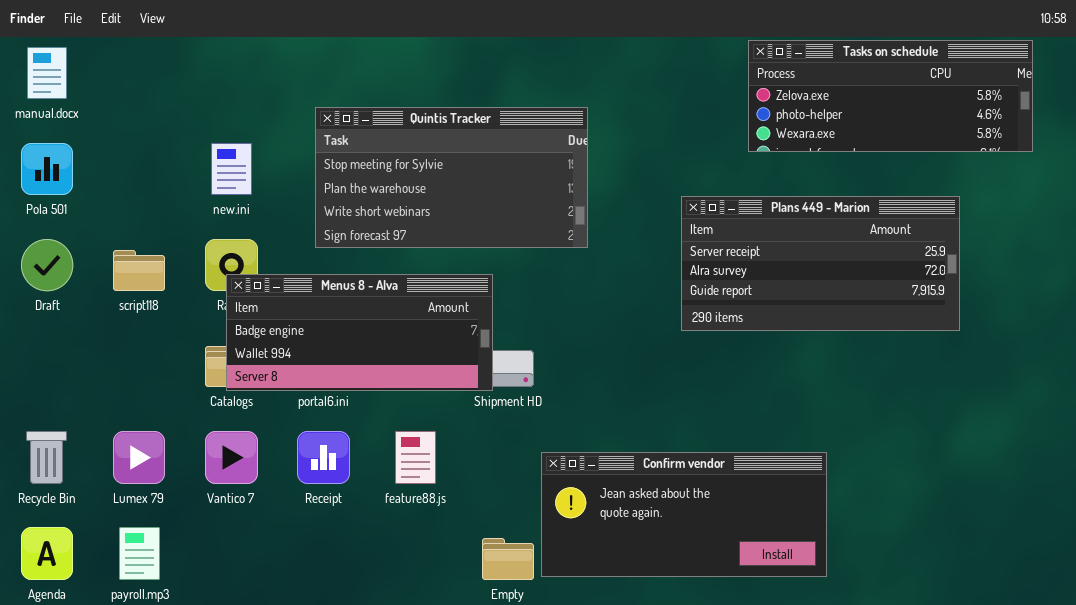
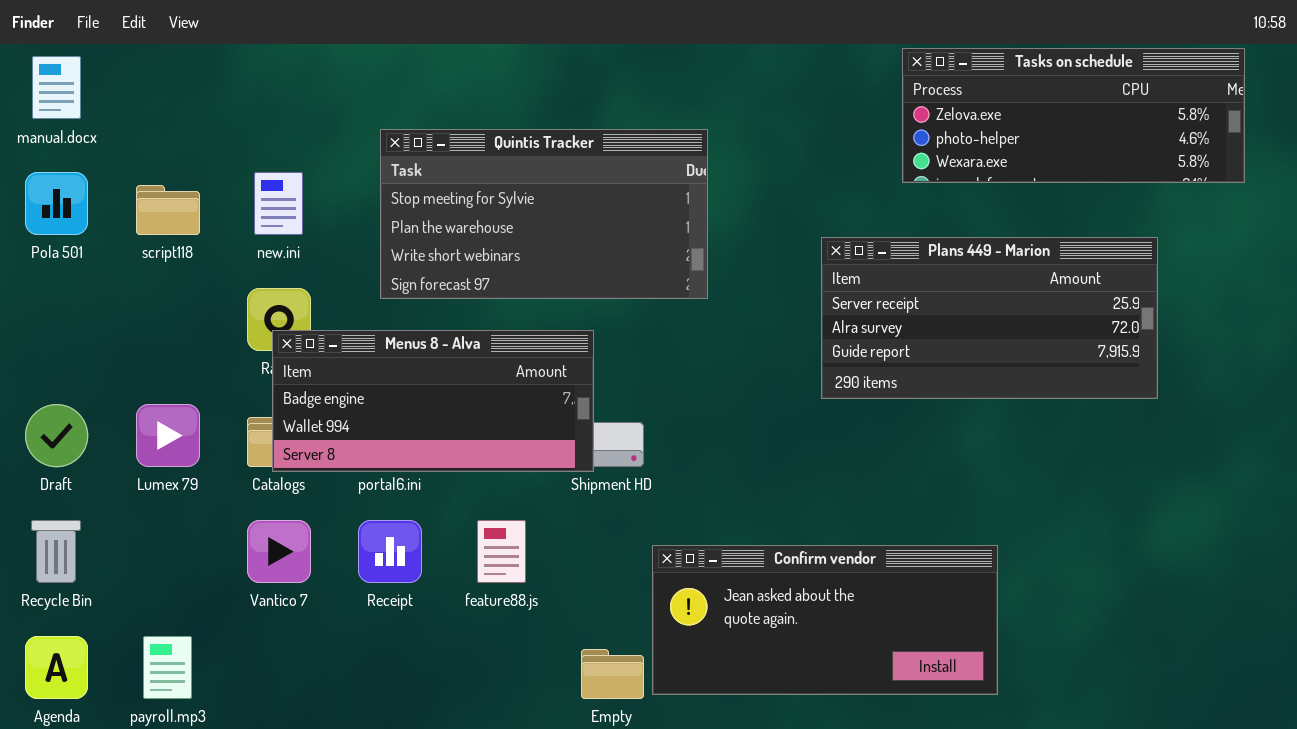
Draft: [21,239,73,291] -> [25,404,88,467], moved
script118: [113,250,165,291] -> [136,185,200,235], moved
Lumex 79: [113,431,165,484] -> [136,404,200,467], moved

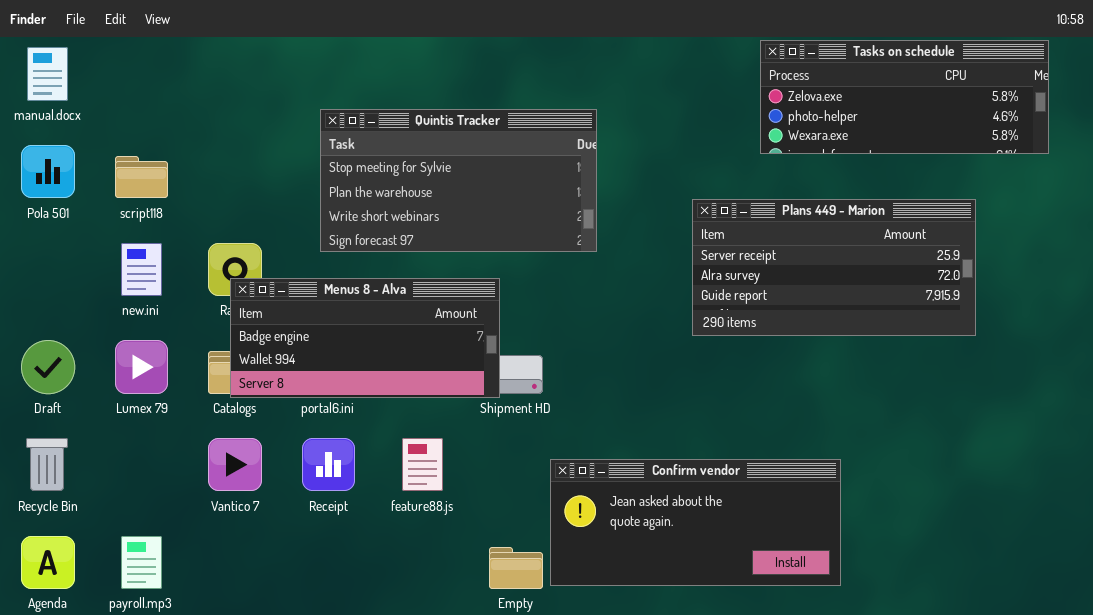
new.ini: [254,172,303,235] -> [121,243,162,296], moved

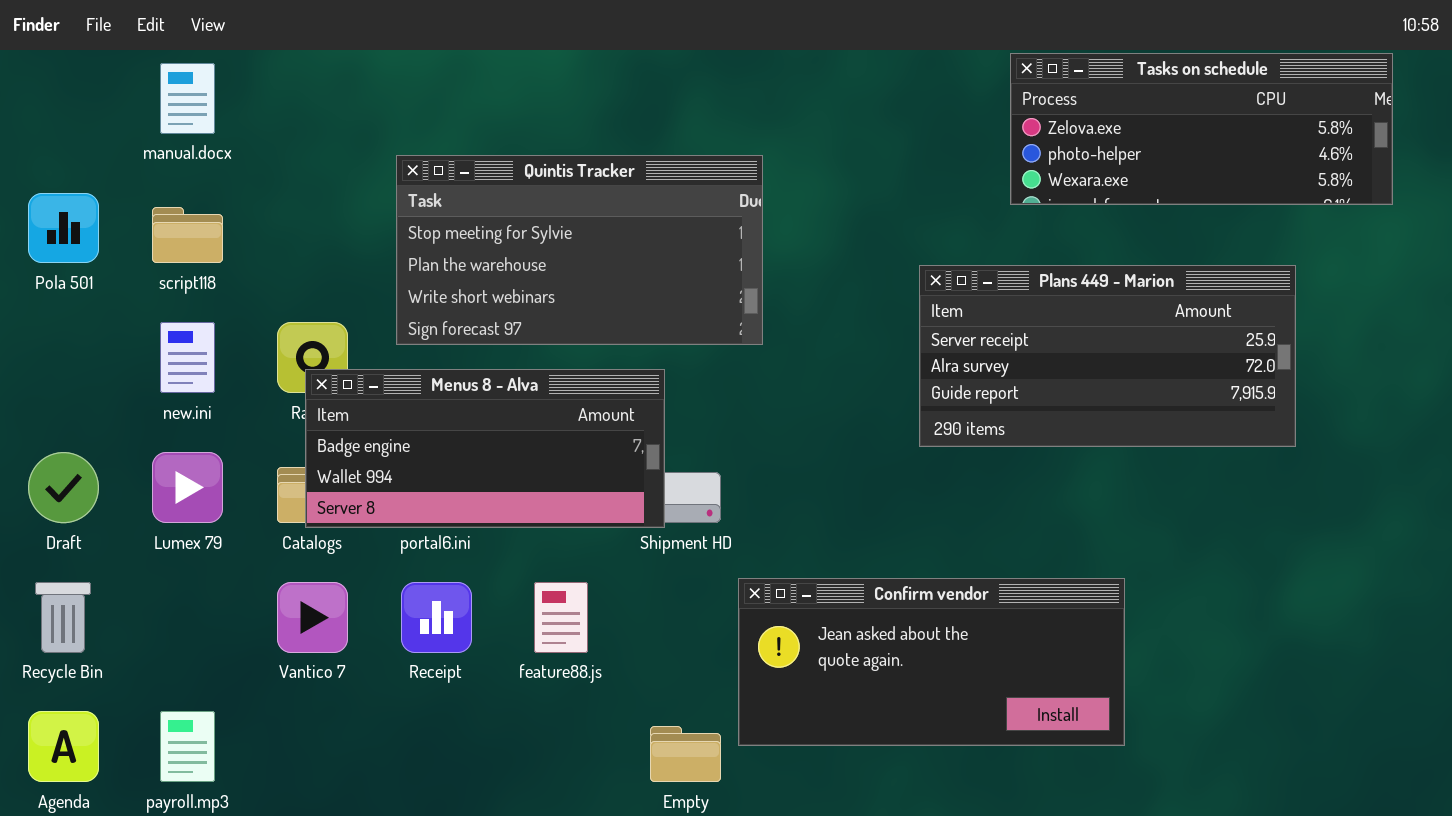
manual.docx: [27,47,68,101] -> [160,63,215,134], moved
Quintis Tracker: [320,109,597,252] -> [396,155,763,345], moved
Confirm vendor: [550,459,841,586] -> [738,578,1125,746], moved

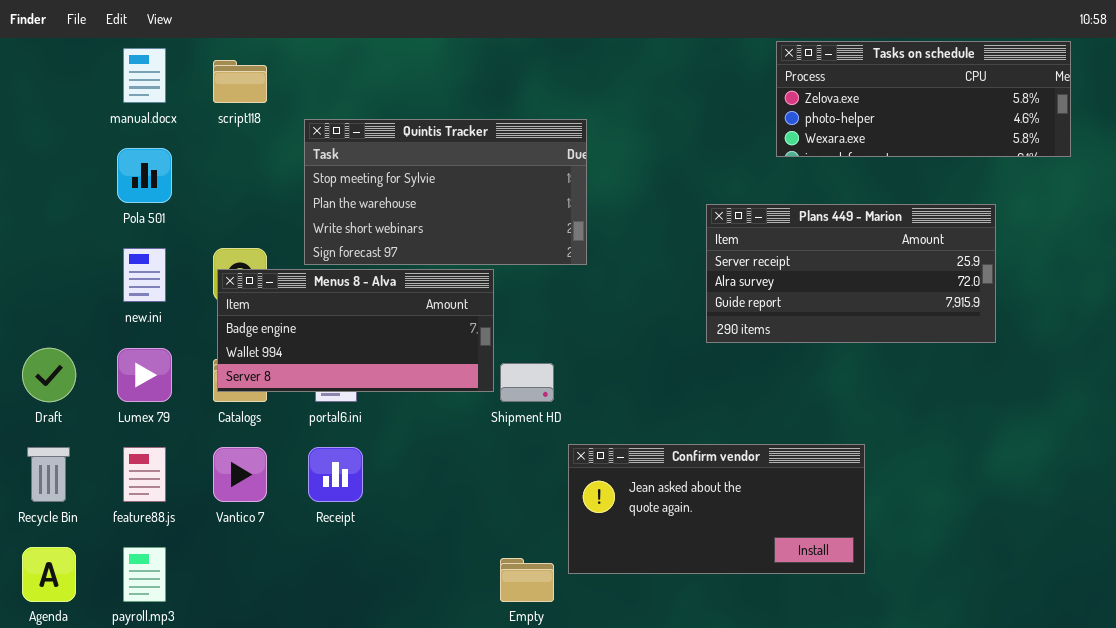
Pola 501: [28,193,99,263] -> [117,148,172,203], moved
script118: [152,207,223,263] -> [213,60,267,103], moved
Menus 8 - Alva: [305,369,665,528] -> [217,269,494,392], moved
feature88.js: [534,582,588,653] -> [123,447,166,502], moved

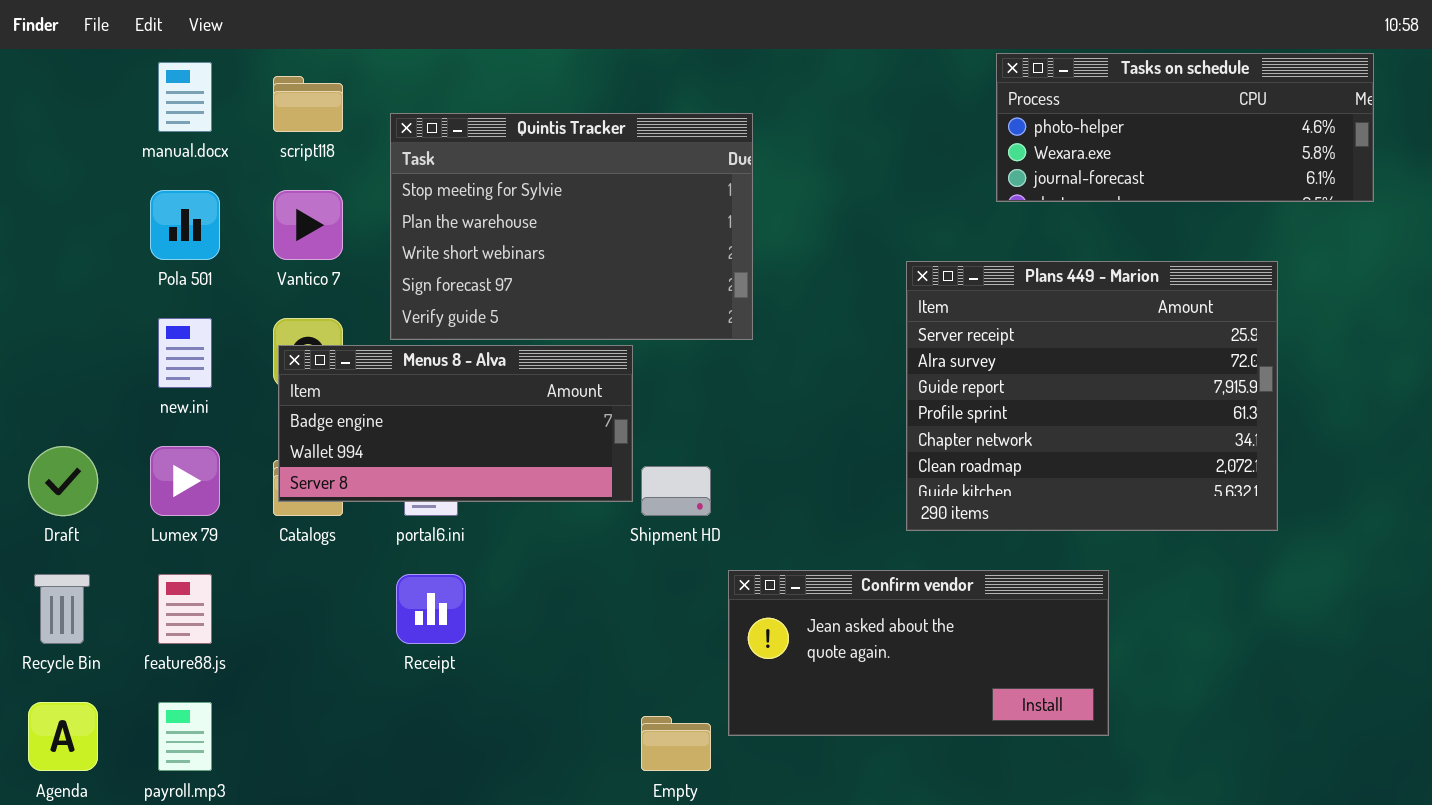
Tasks on schedule: [776,41,1071,157] -> [996,53,1374,202], scrolled down 1 row
Quintis Tracker: [304,119,587,265] -> [390,113,753,340], resized
Plans 449 - Marion: [706,204,996,343] -> [906,261,1278,531], resized
Vantico 7: [213,447,267,502] -> [273,190,343,260], moved

